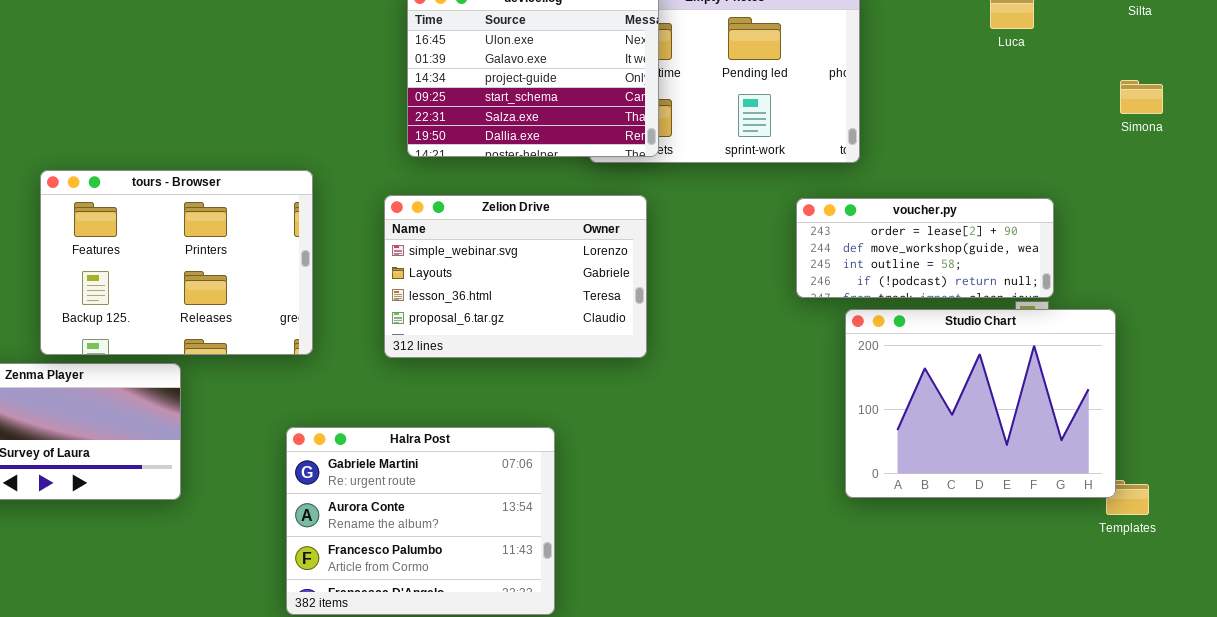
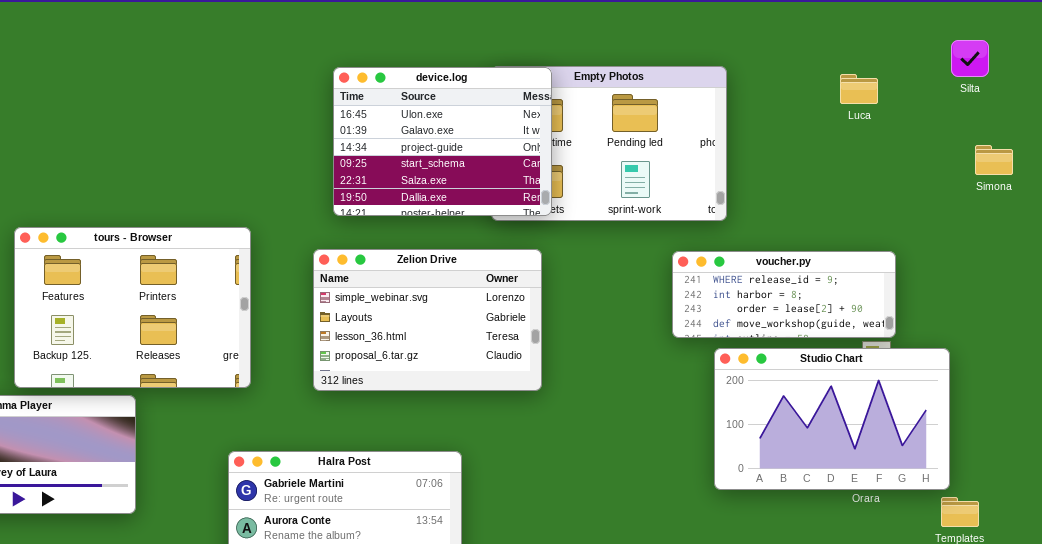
Simona: [1120,80,1163,114] -> [975,145,1013,175], moved
voucher.py: [796,198,1054,298] -> [672,251,896,338], scrolled up 2 rows
Studio Chart: [845,309,1116,498] -> [714,348,950,490], resized

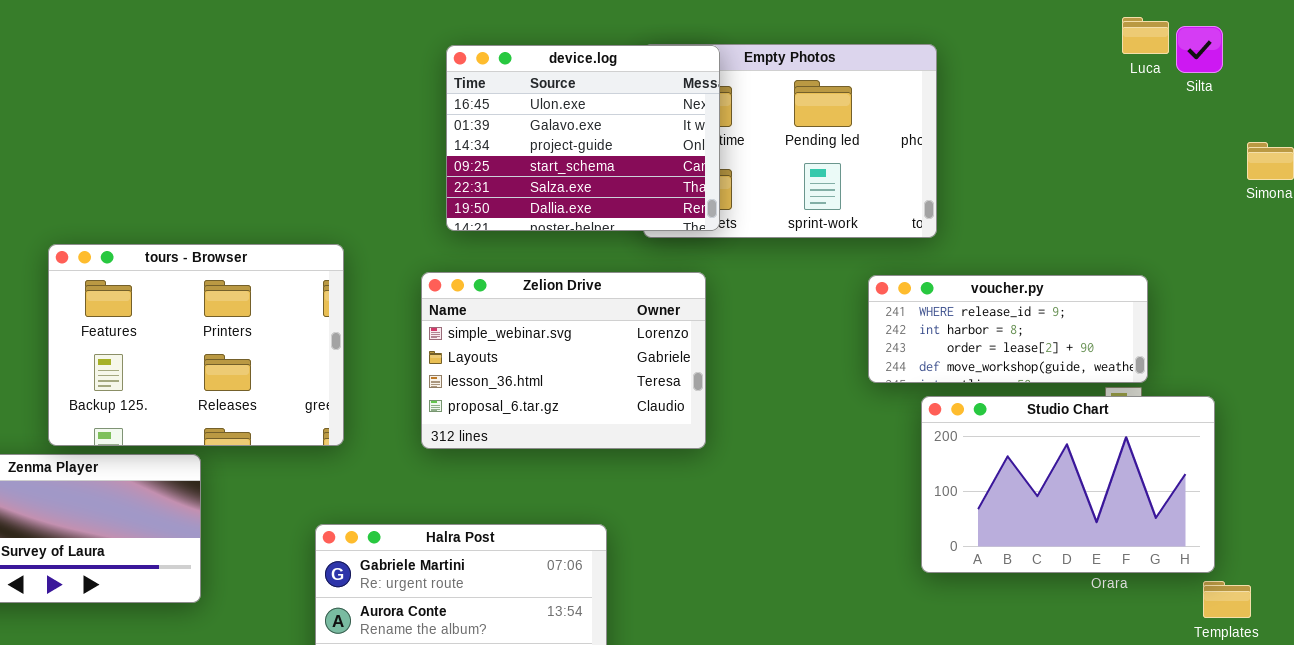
Silta: [951,40,989,77] -> [1176,26,1223,73], moved
Luca: [840,74,878,104] -> [1122,17,1169,54], moved

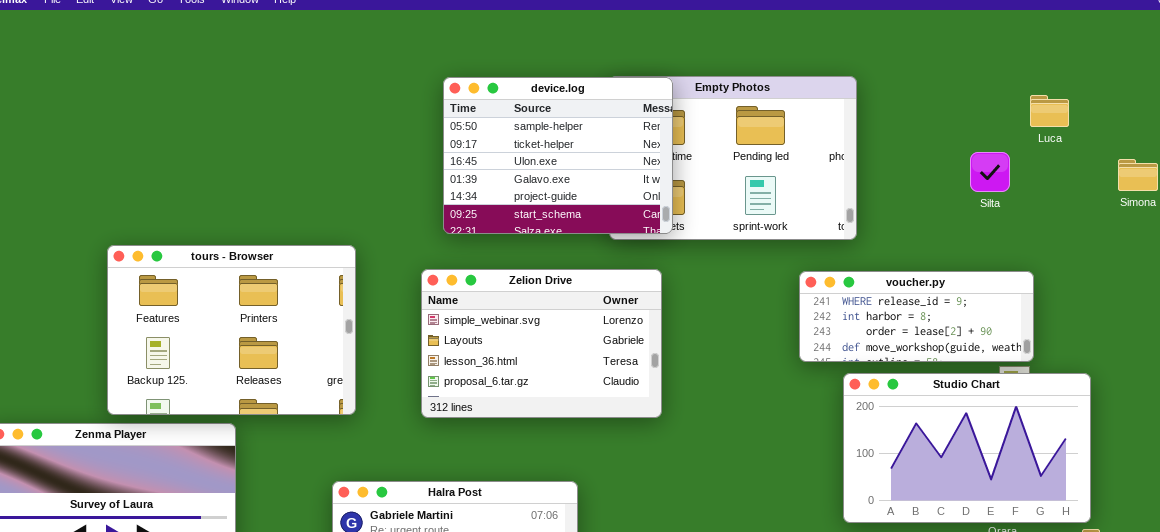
Luca: [1122,17,1169,54] -> [1030,95,1069,127], moved
Silta: [1176,26,1223,73] -> [970,152,1010,192], moved
device.log: [446,45,720,231] -> [443,77,673,234], scrolled up 2 rows

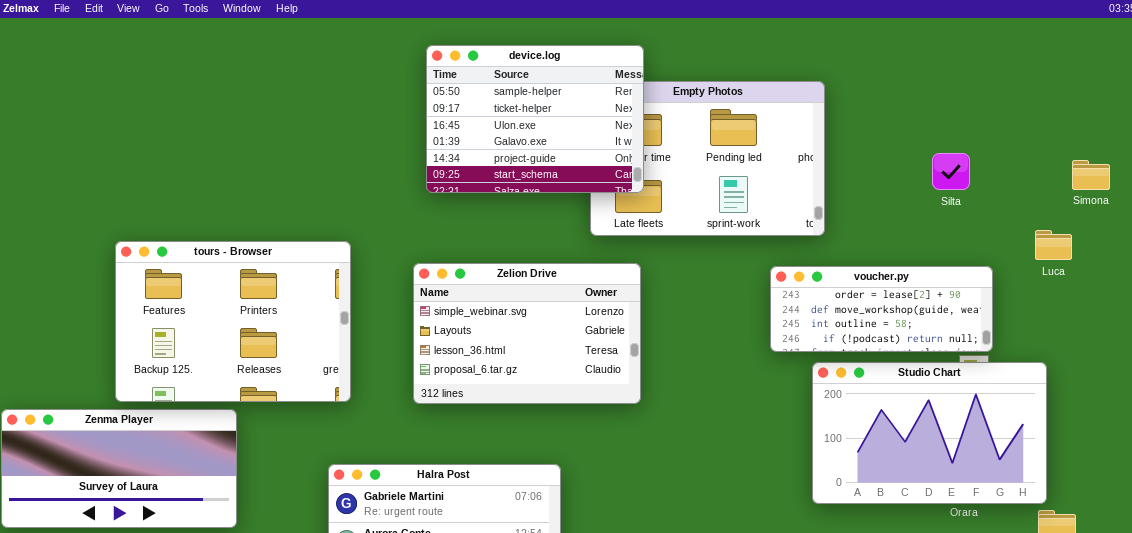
device.log: [443,77,673,234] -> [426,45,644,193], moved
Luca: [1030,95,1069,127] -> [1035,230,1072,260], moved
voucher.py: [799,271,1034,362] -> [770,266,993,352], scrolled down 2 rows

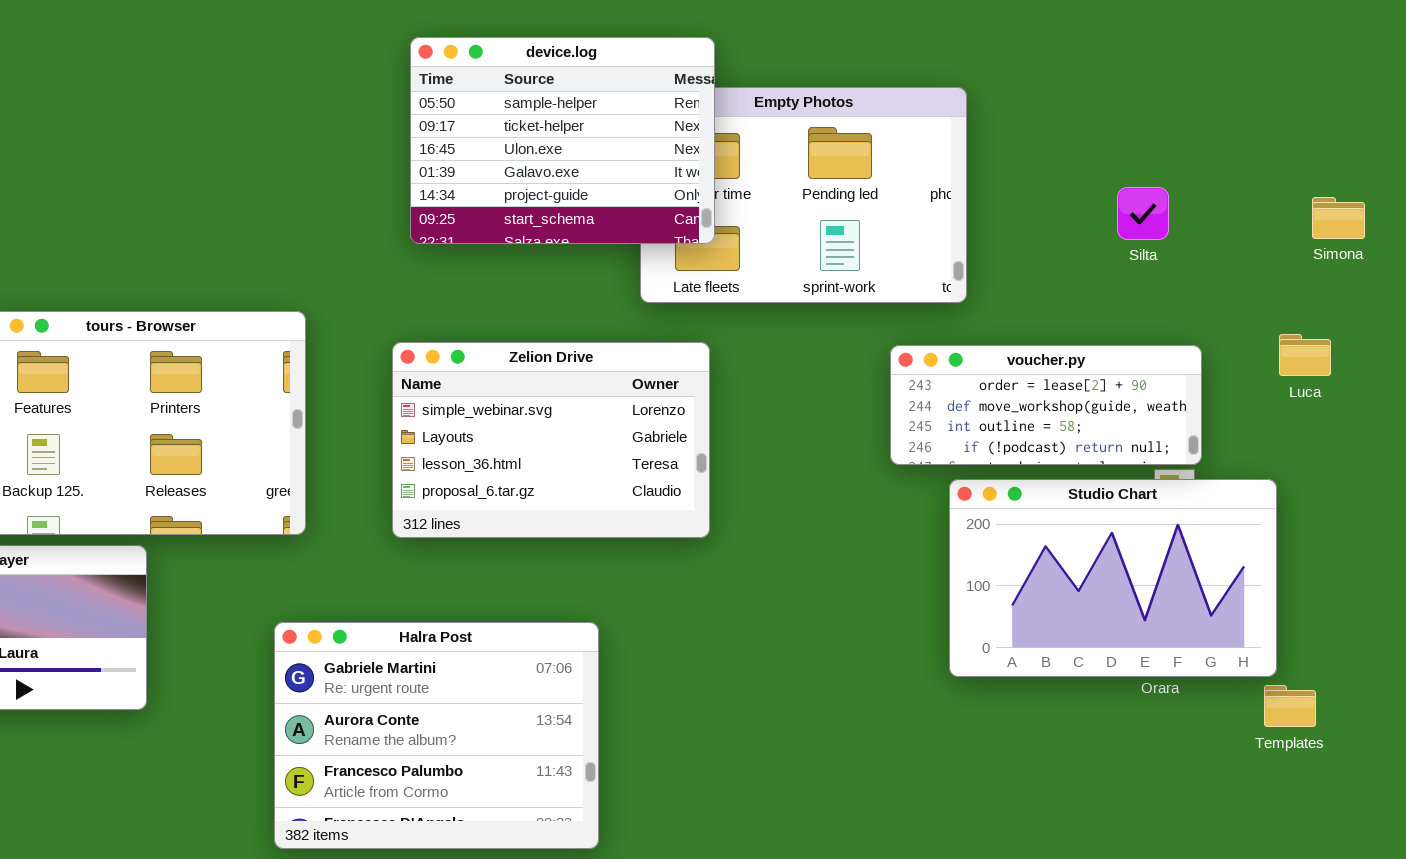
Luca: [1035,230,1072,260] -> [1279,334,1331,376], moved

